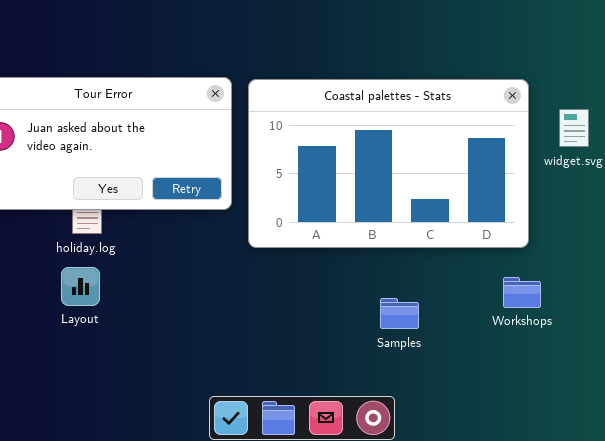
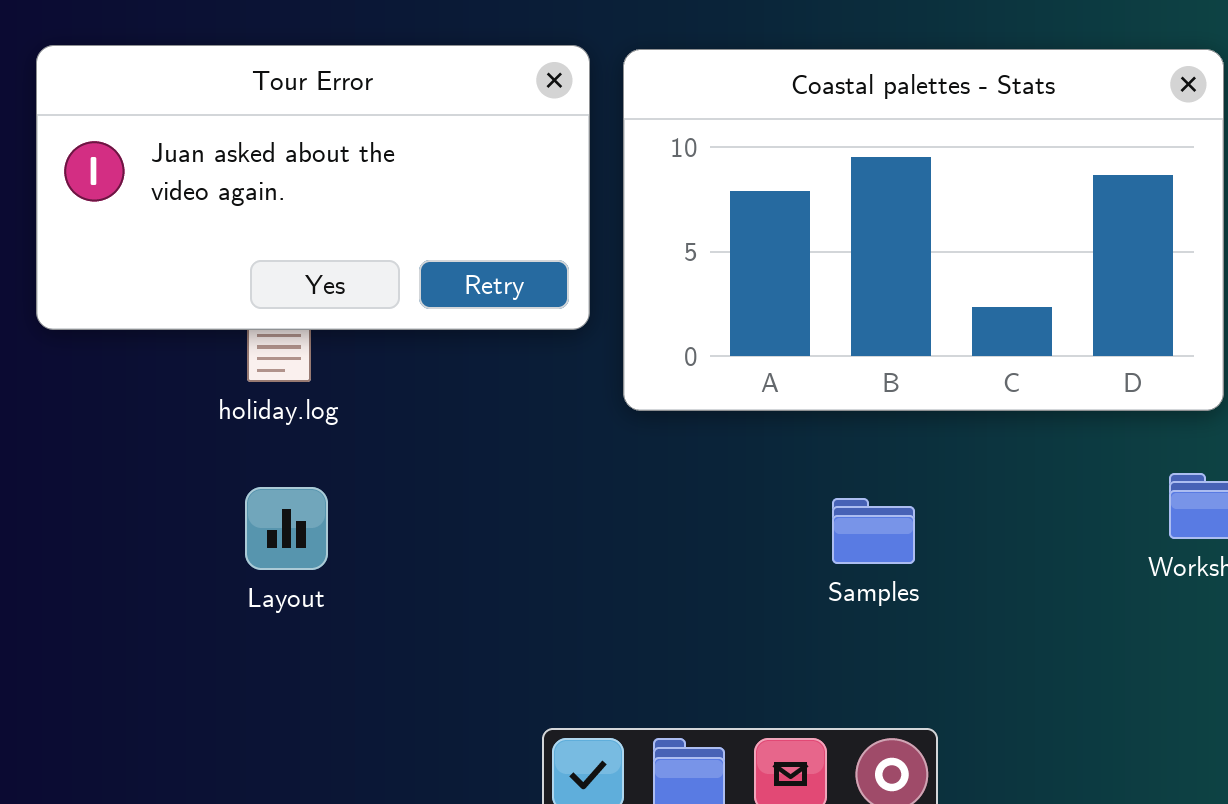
Layout: [61,267,100,306] -> [245,487,328,570], moved
Samples: [380,298,419,329] -> [832,498,915,564], moved

